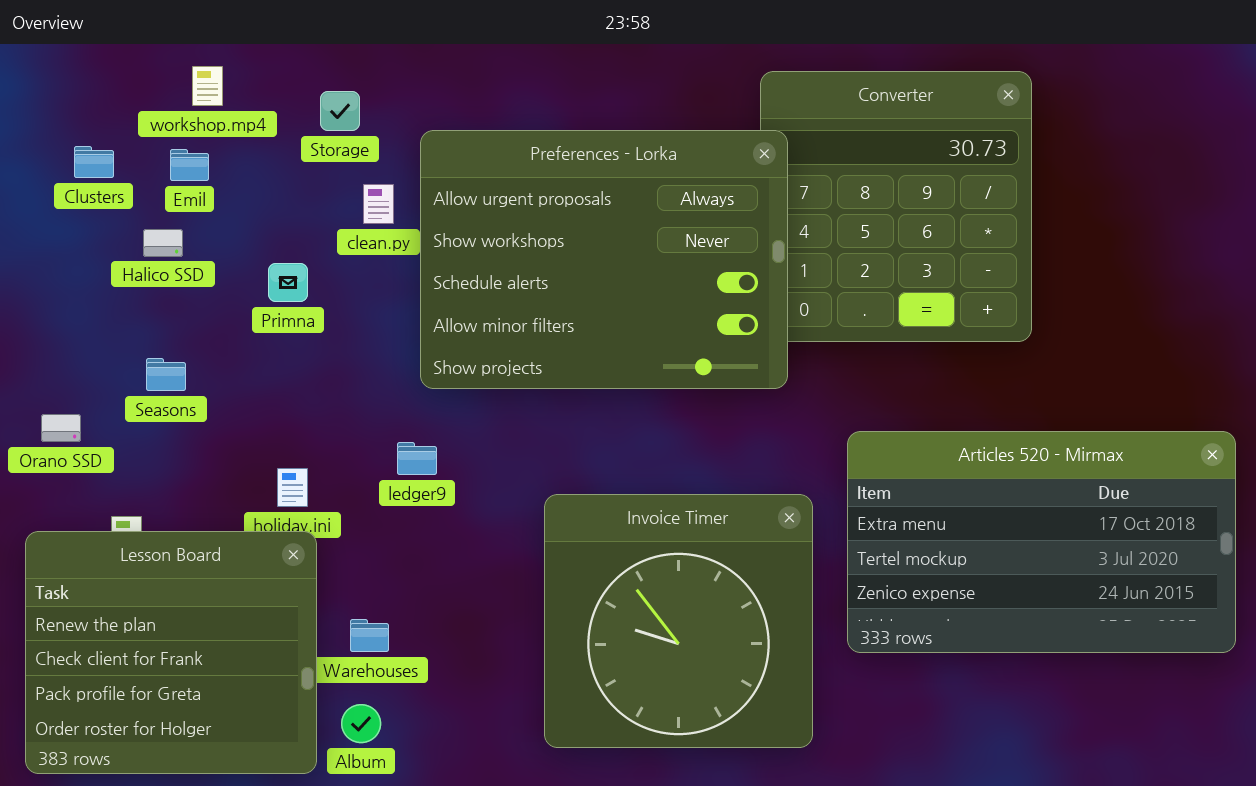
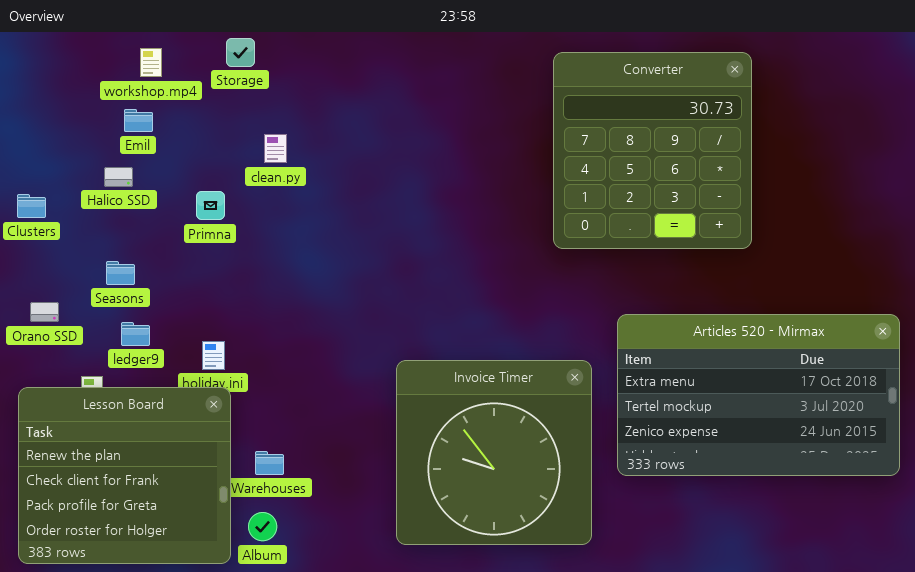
Storage: [320,91,360,131] -> [226,38,255,67], moved
Preferences - Lorka: [420,130,788,389] -> none, closed
Clusters: [74,146,114,178] -> [17,194,46,218], moved
ledger9: [397,442,437,475] -> [121,322,150,346], moved

